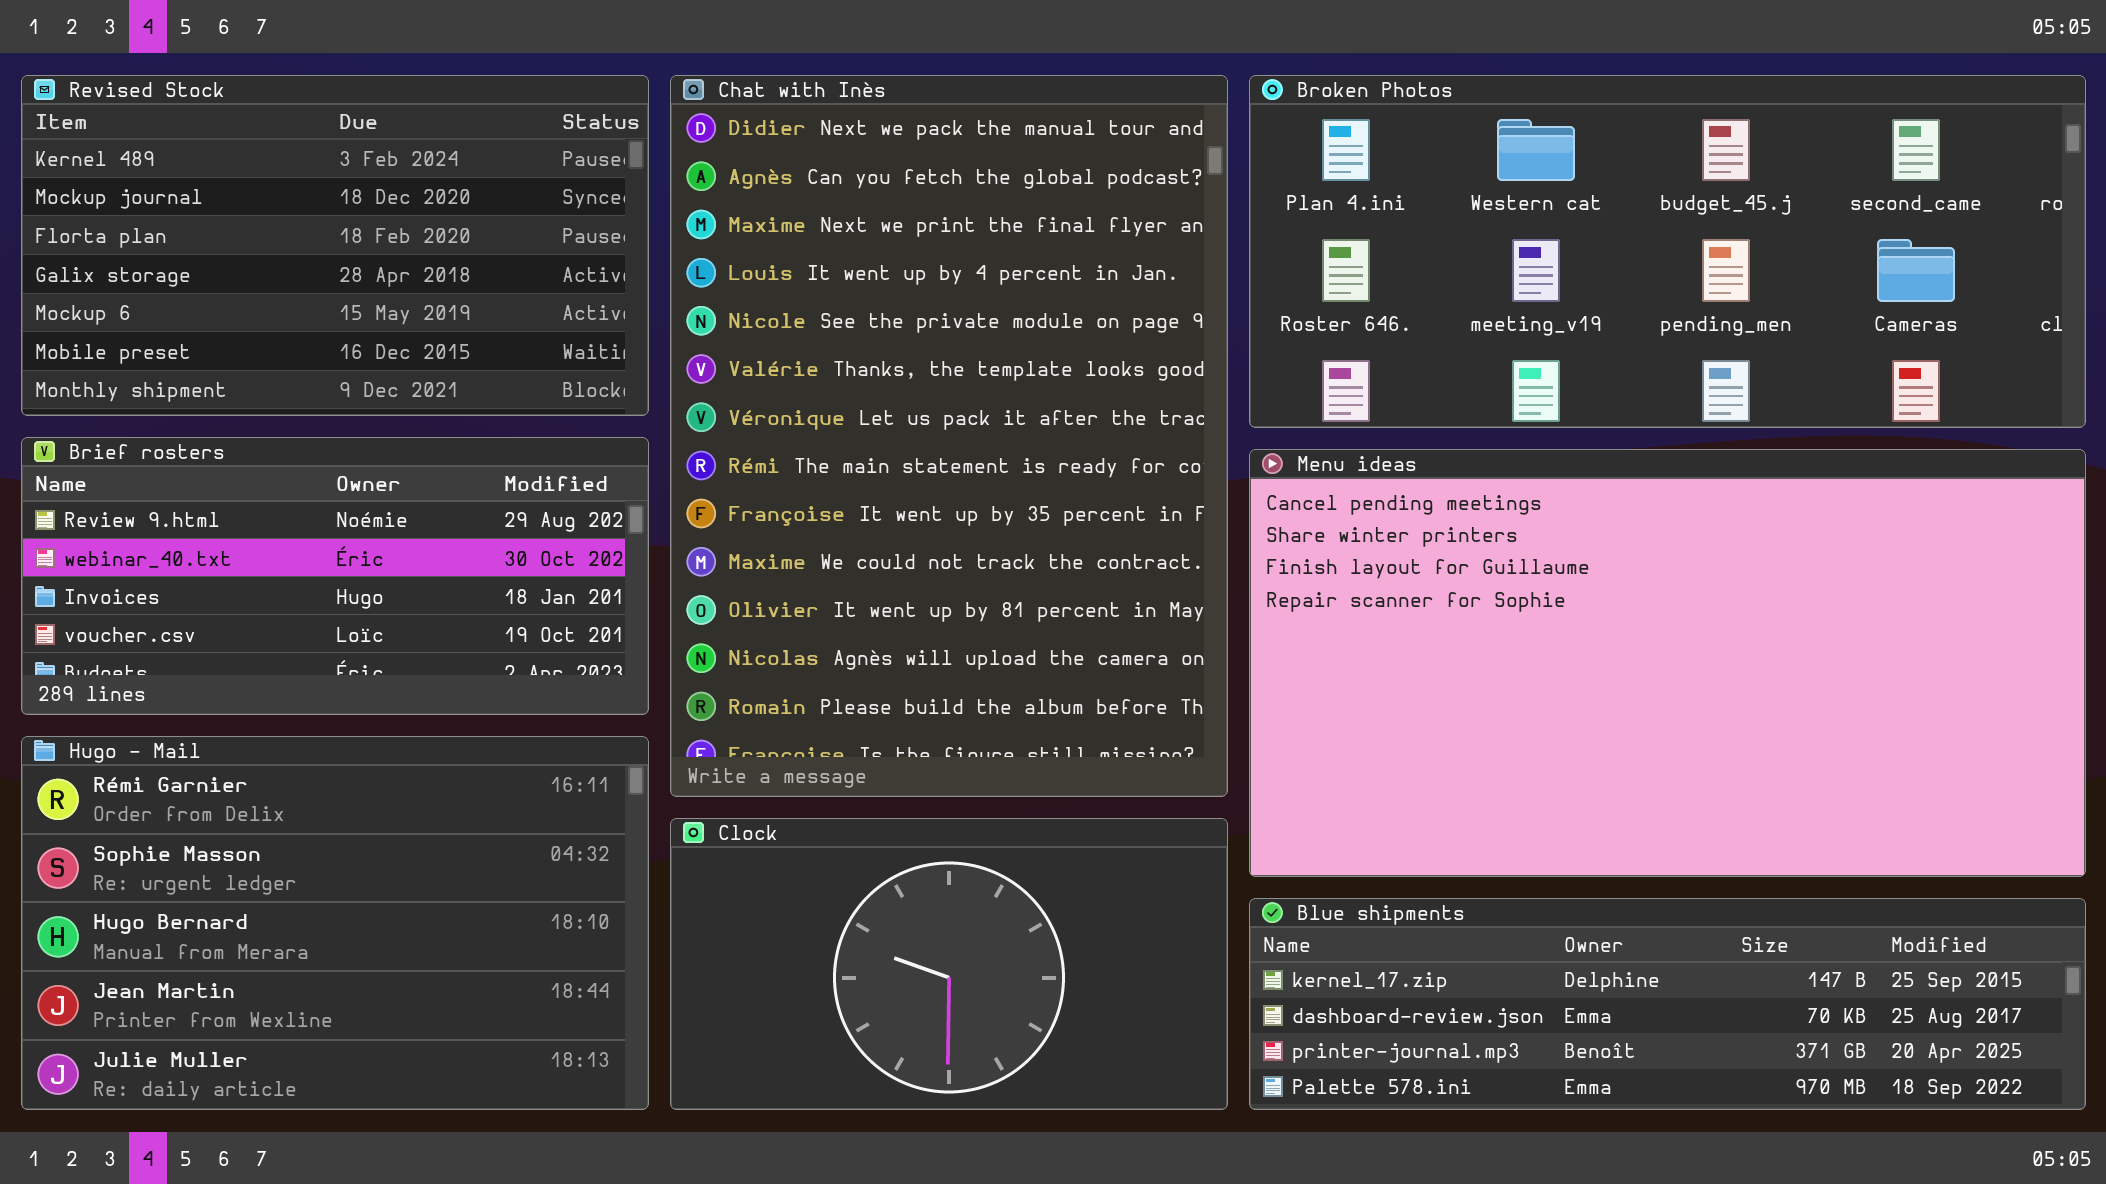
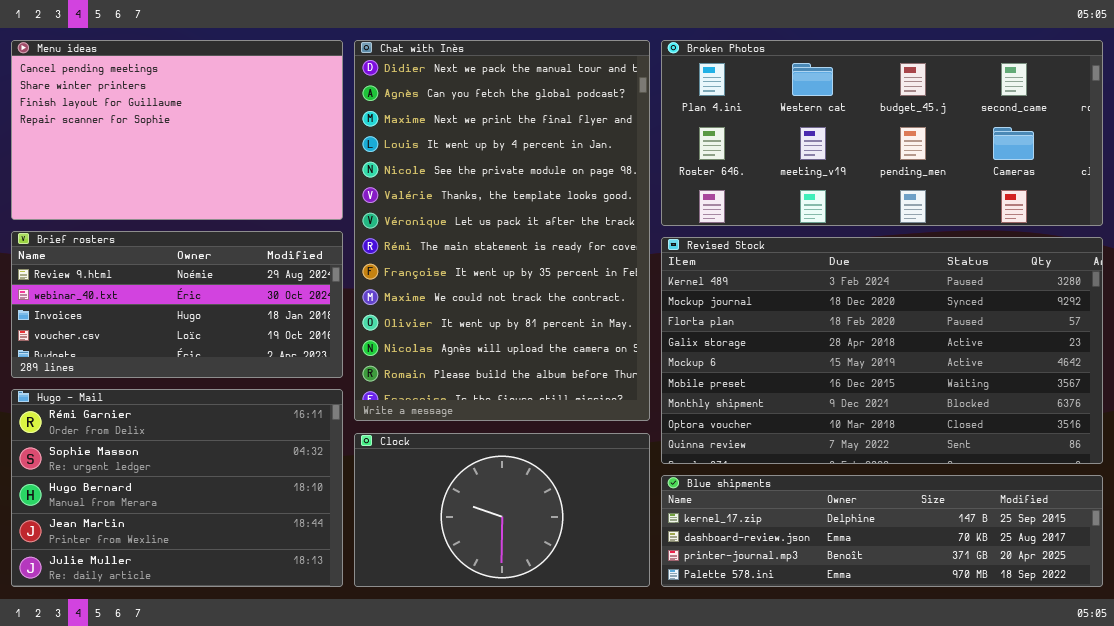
Revised Stock: [21,75,649,416] -> [661,237,1103,464], moved, resized
Menu ideas: [1249,449,2086,877] -> [11,40,343,220], moved, resized

